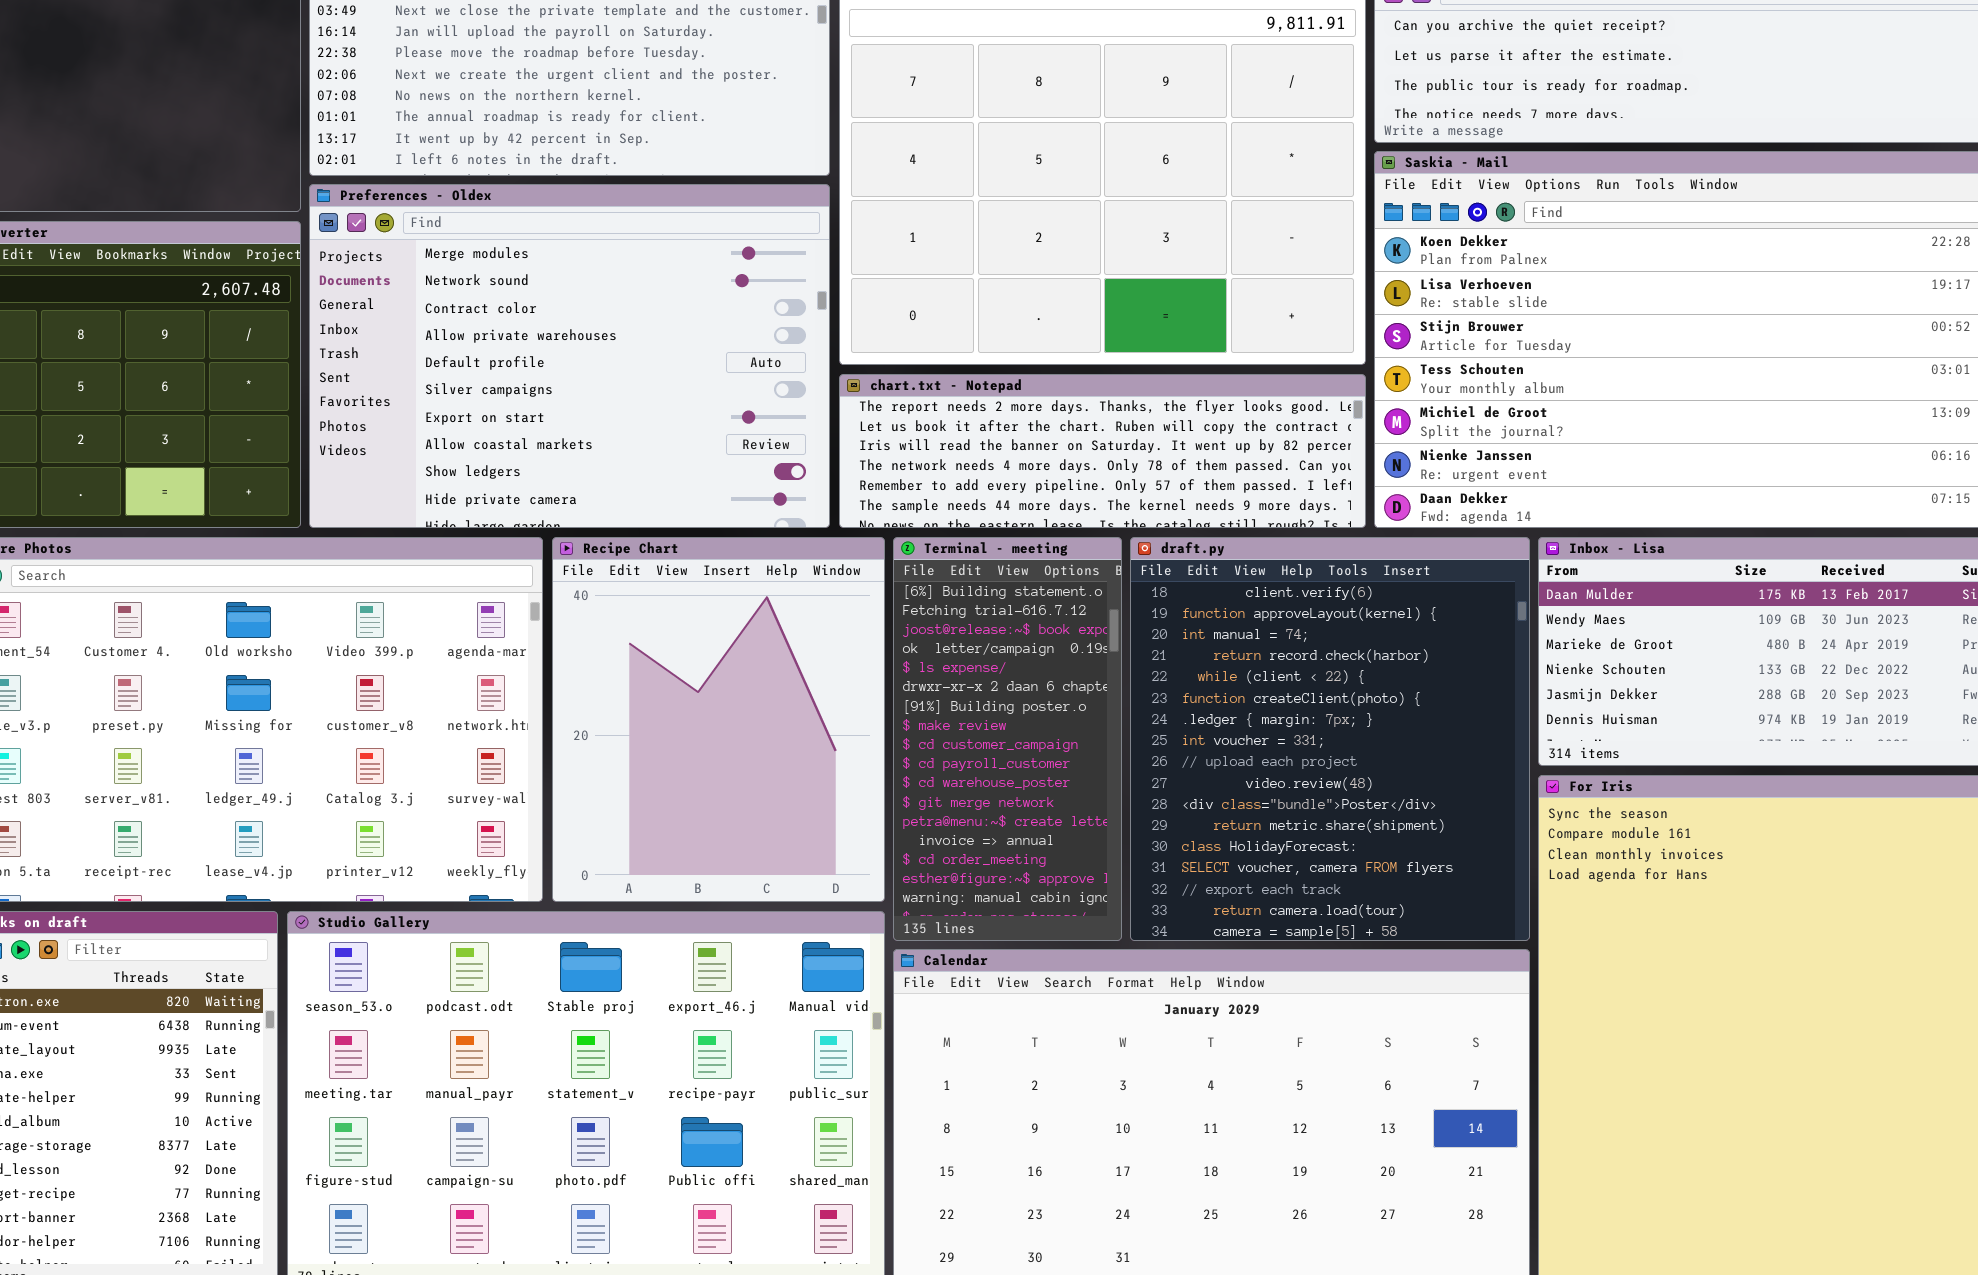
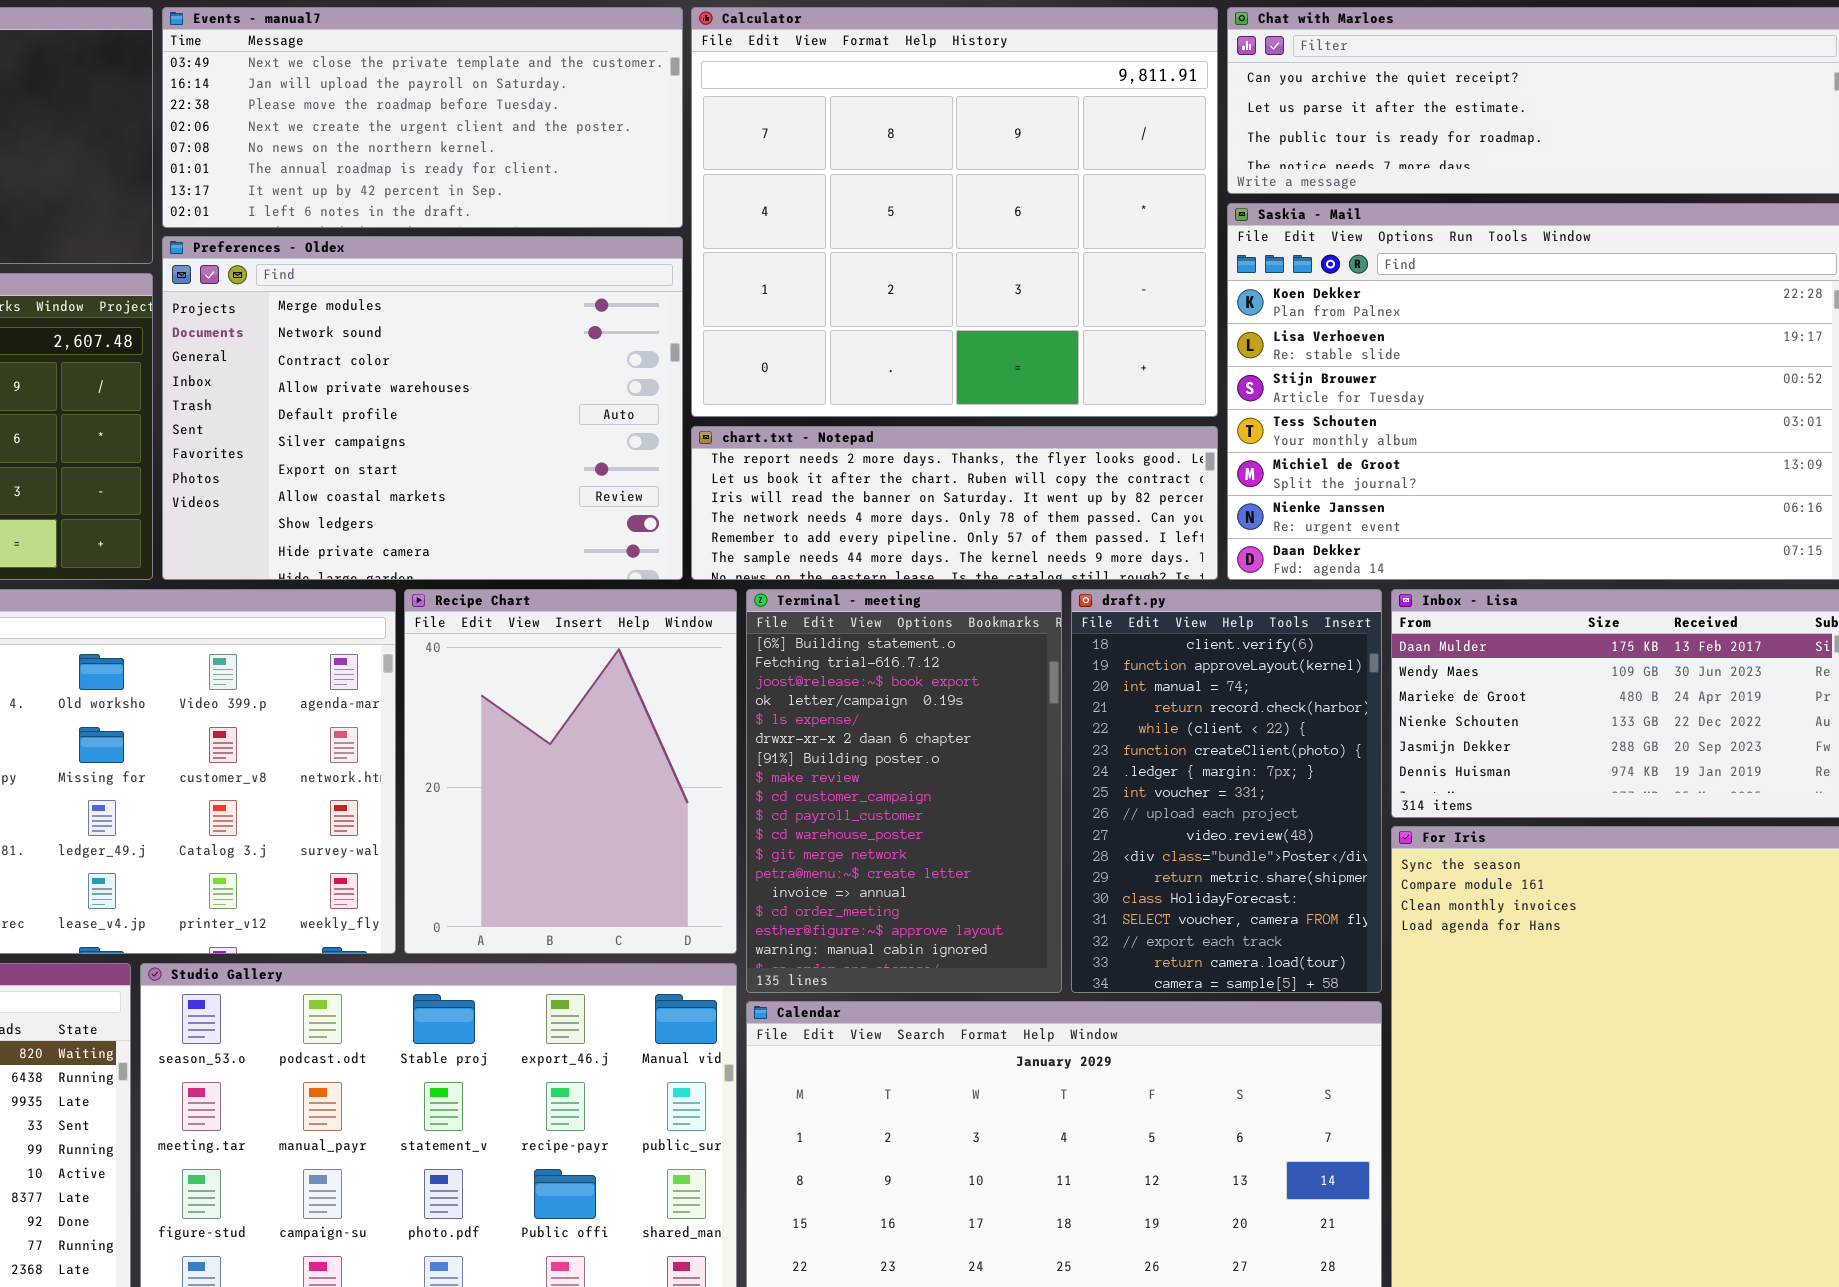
Terminal - meeting: [893,537,1122,941] -> [746,589,1062,993], resized
draft.py: [1130,537,1530,941] -> [1071,589,1382,993], resized

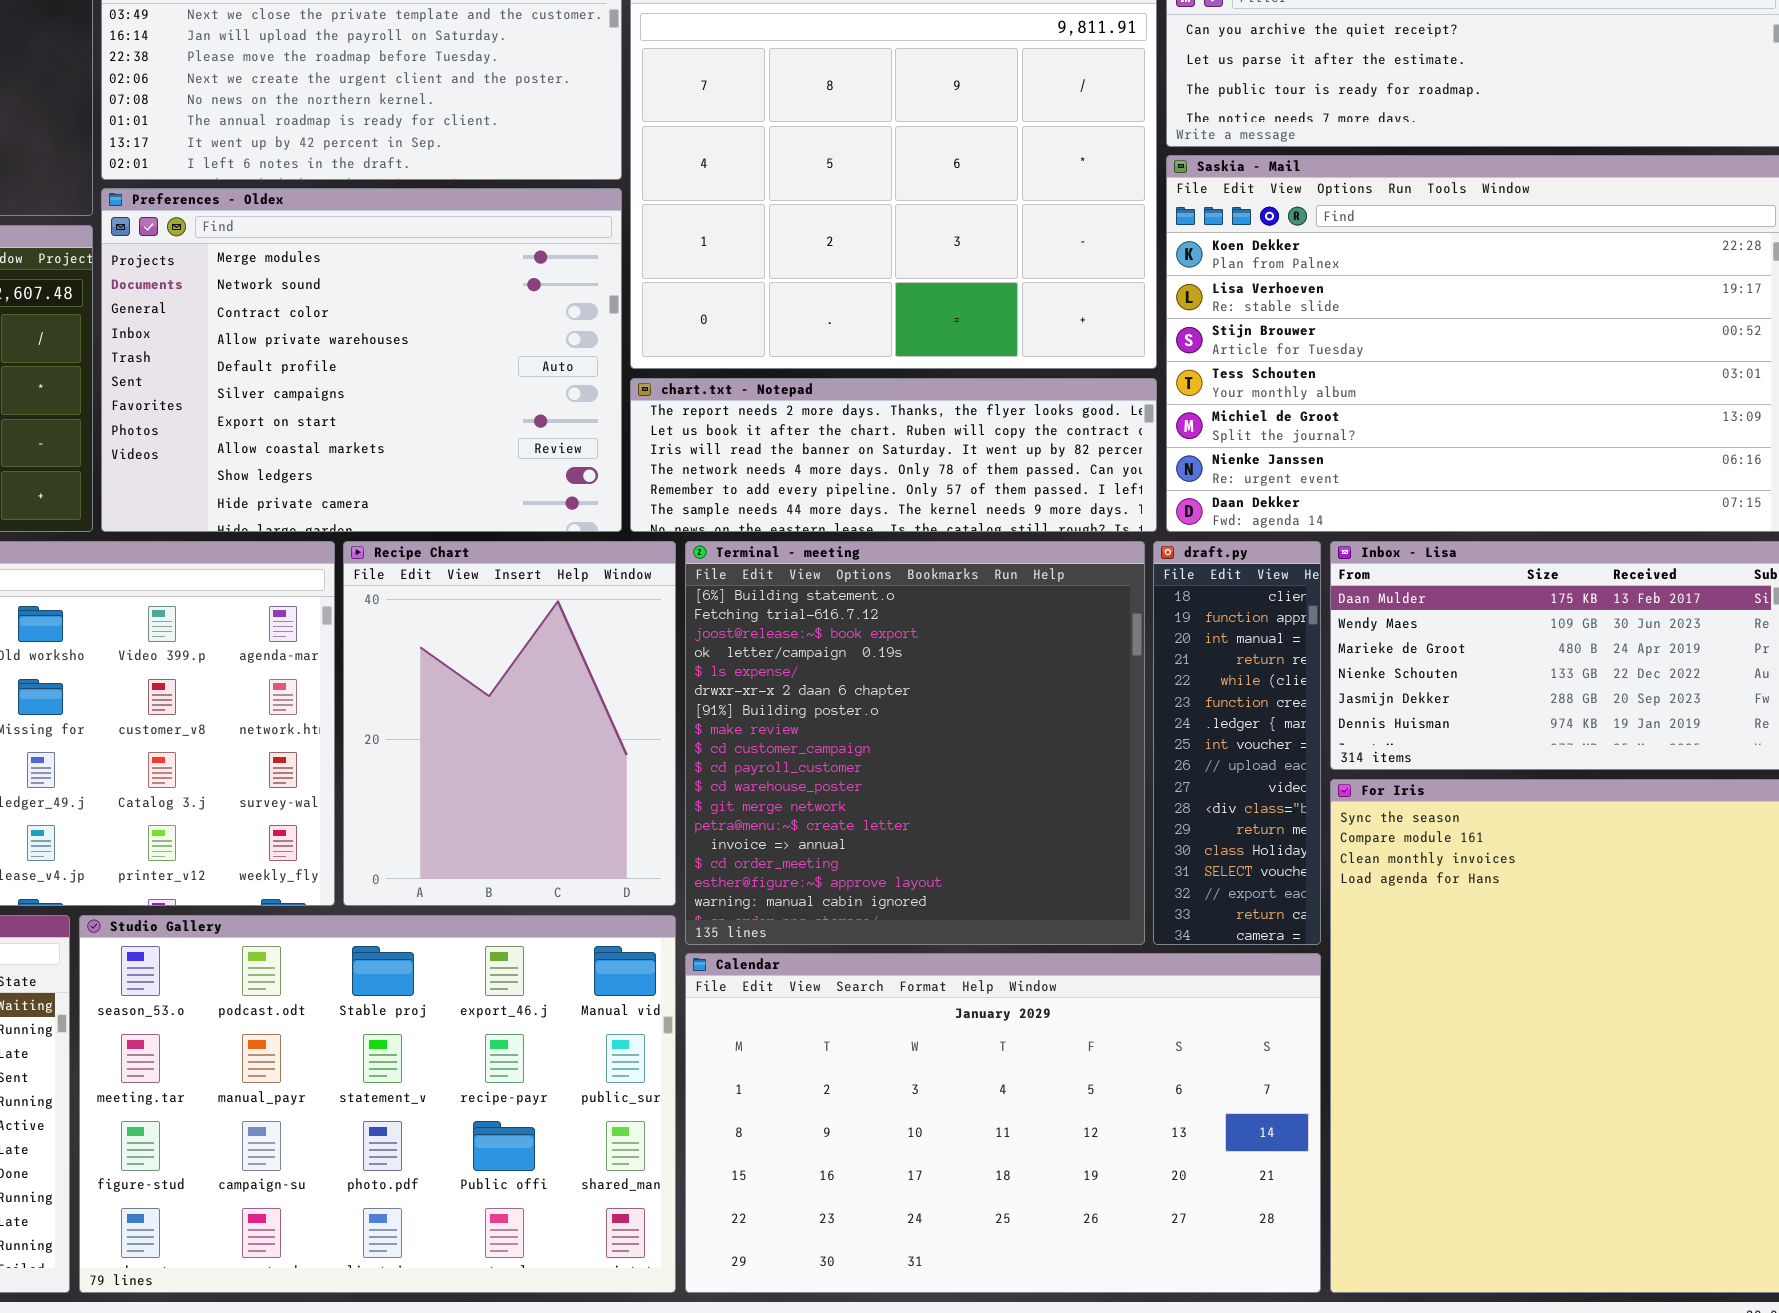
Terminal - meeting: [746,589,1062,993] -> [685,541,1145,945], resized
draft.py: [1071,589,1382,993] -> [1153,541,1321,945], resized

